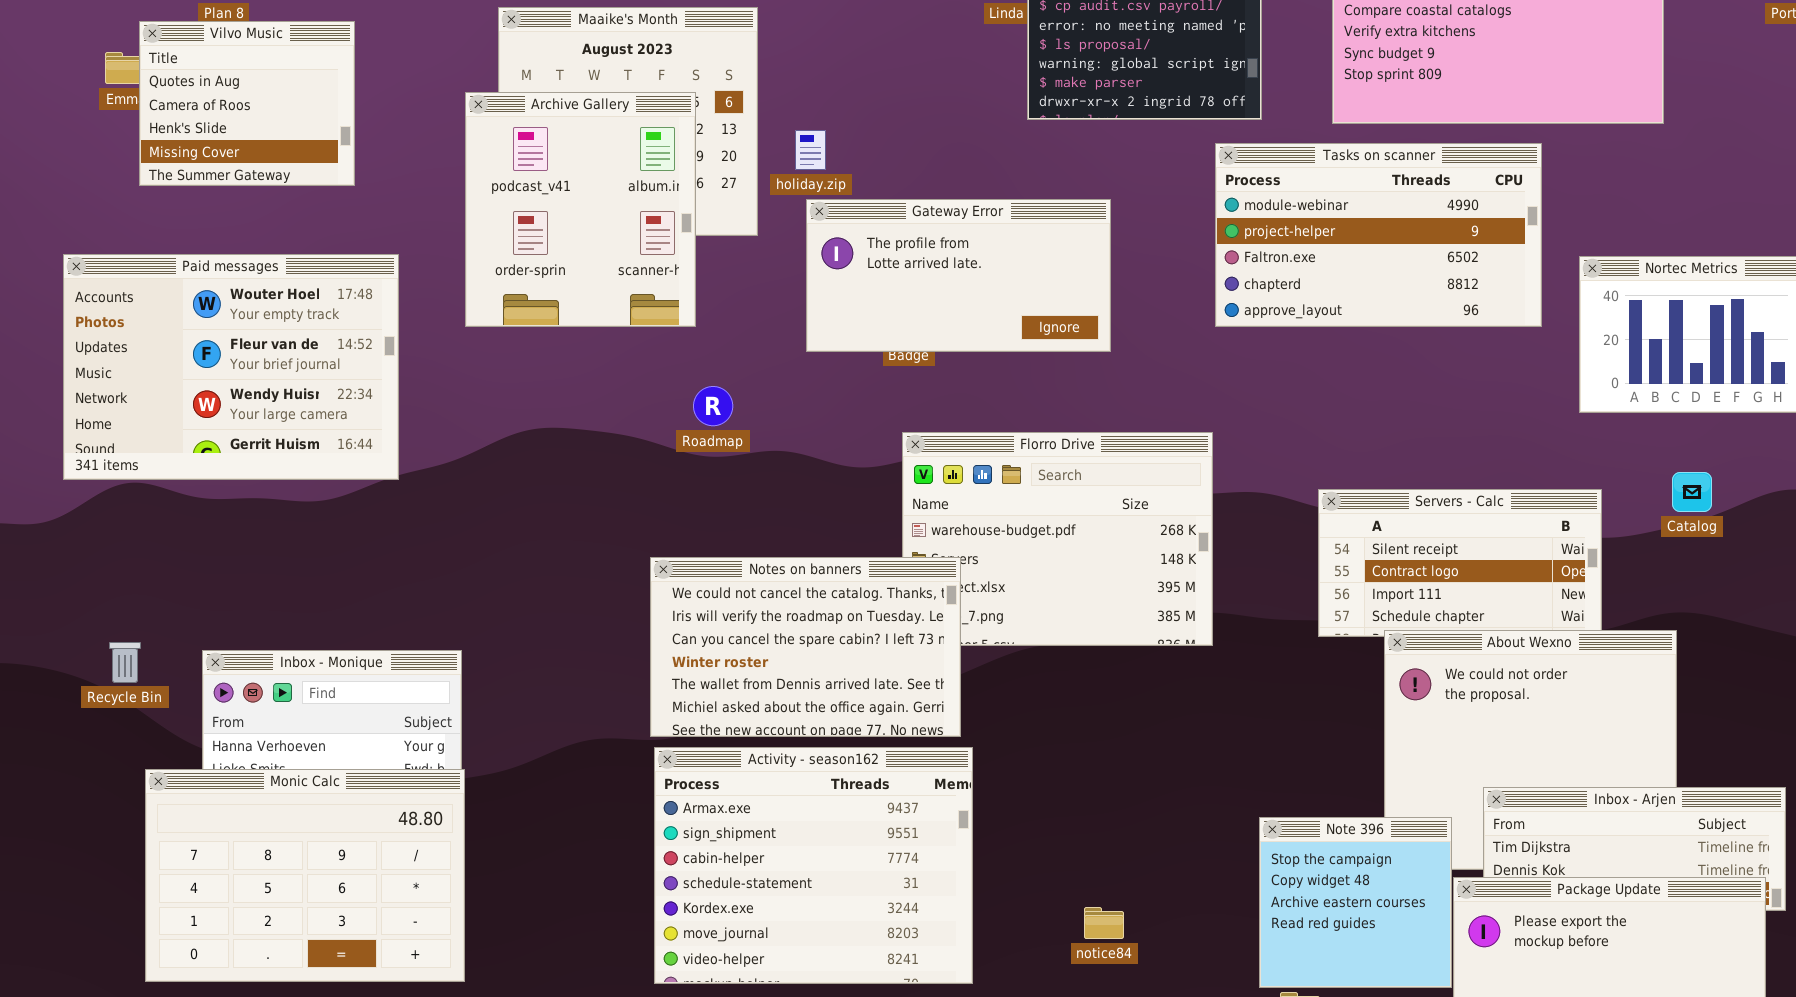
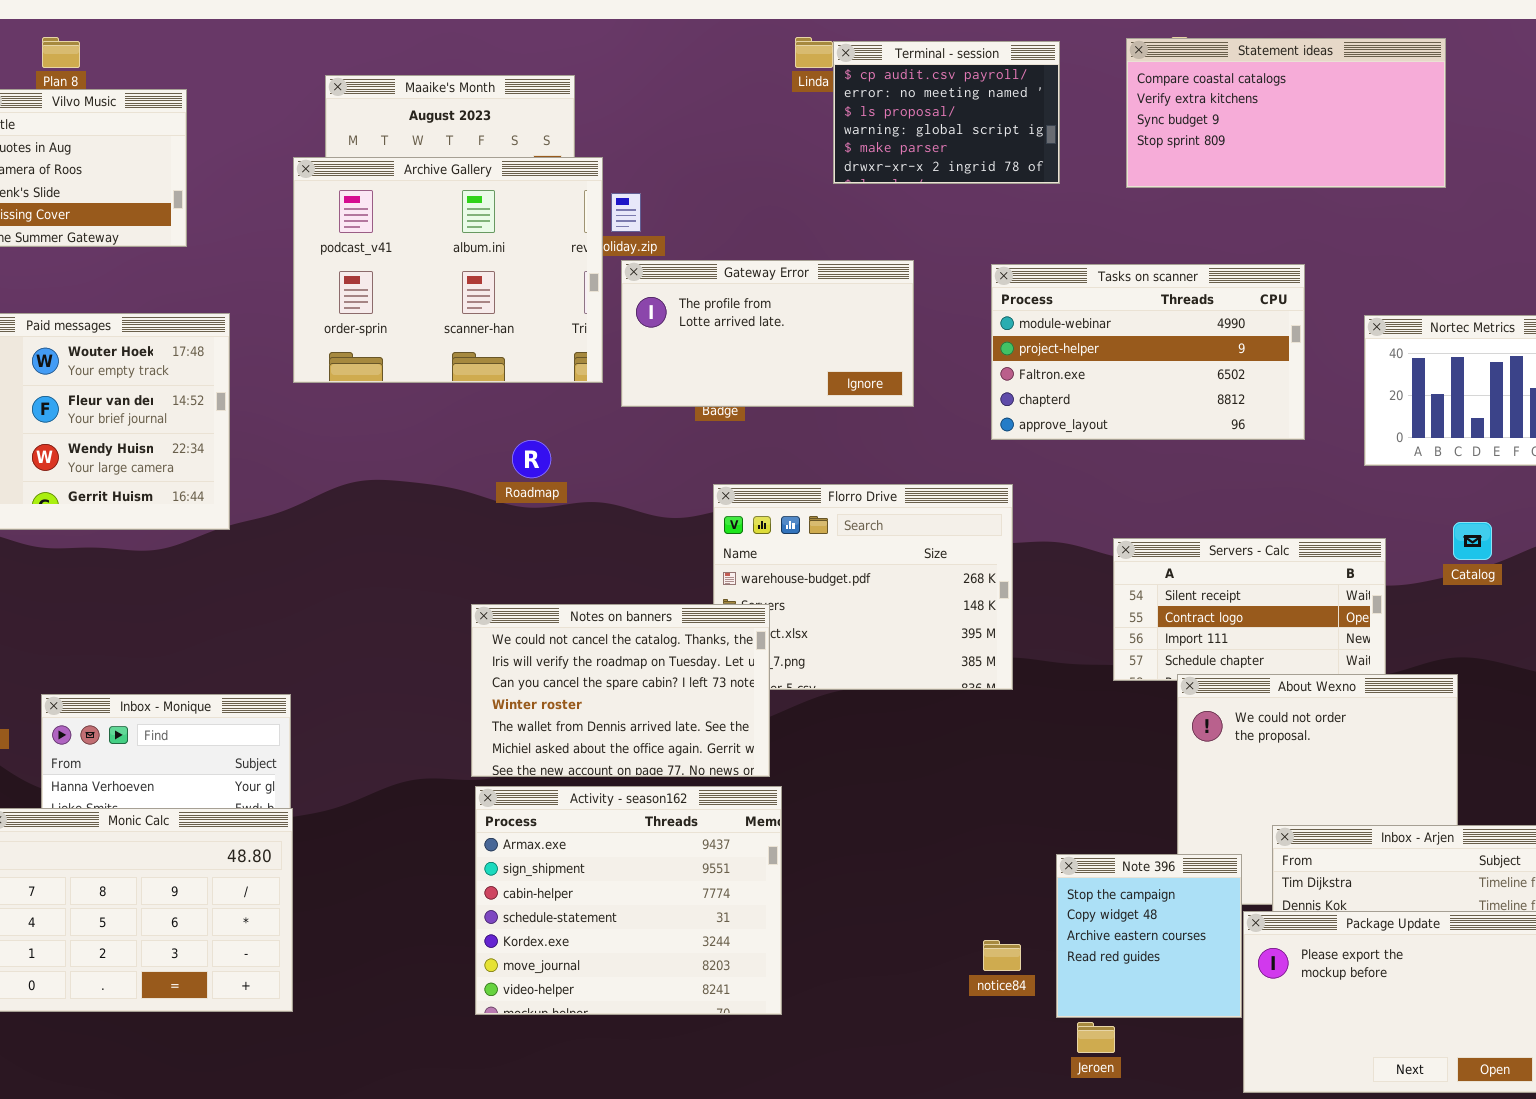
Archive Gallery: [465,92,696,327] -> [293,157,603,383], resized
Tasks on scanner: [1215,143,1542,327] -> [991,264,1305,440], moved
notice84: [1084,907,1124,939] -> [983,940,1021,971], moved

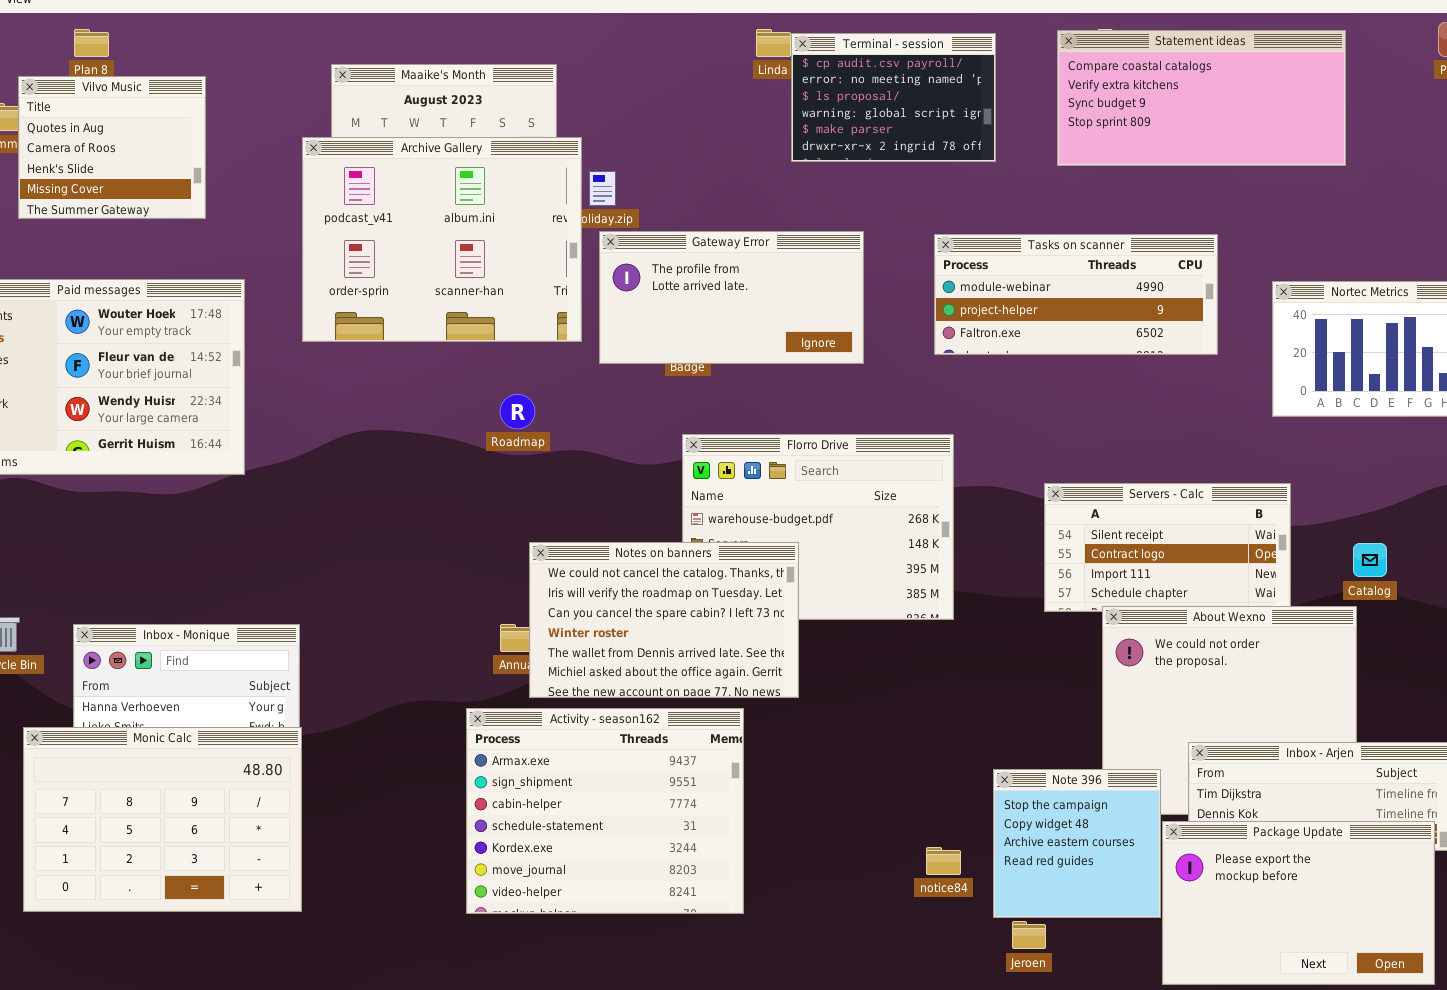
Tasks on scanner: [991,264,1305,440] -> [934,234,1218,355], resized
Catalog: [1453,522,1492,560] -> [1353,543,1387,577], moved
Notes on banners: [471,604,770,777] -> [529,542,799,698], moved

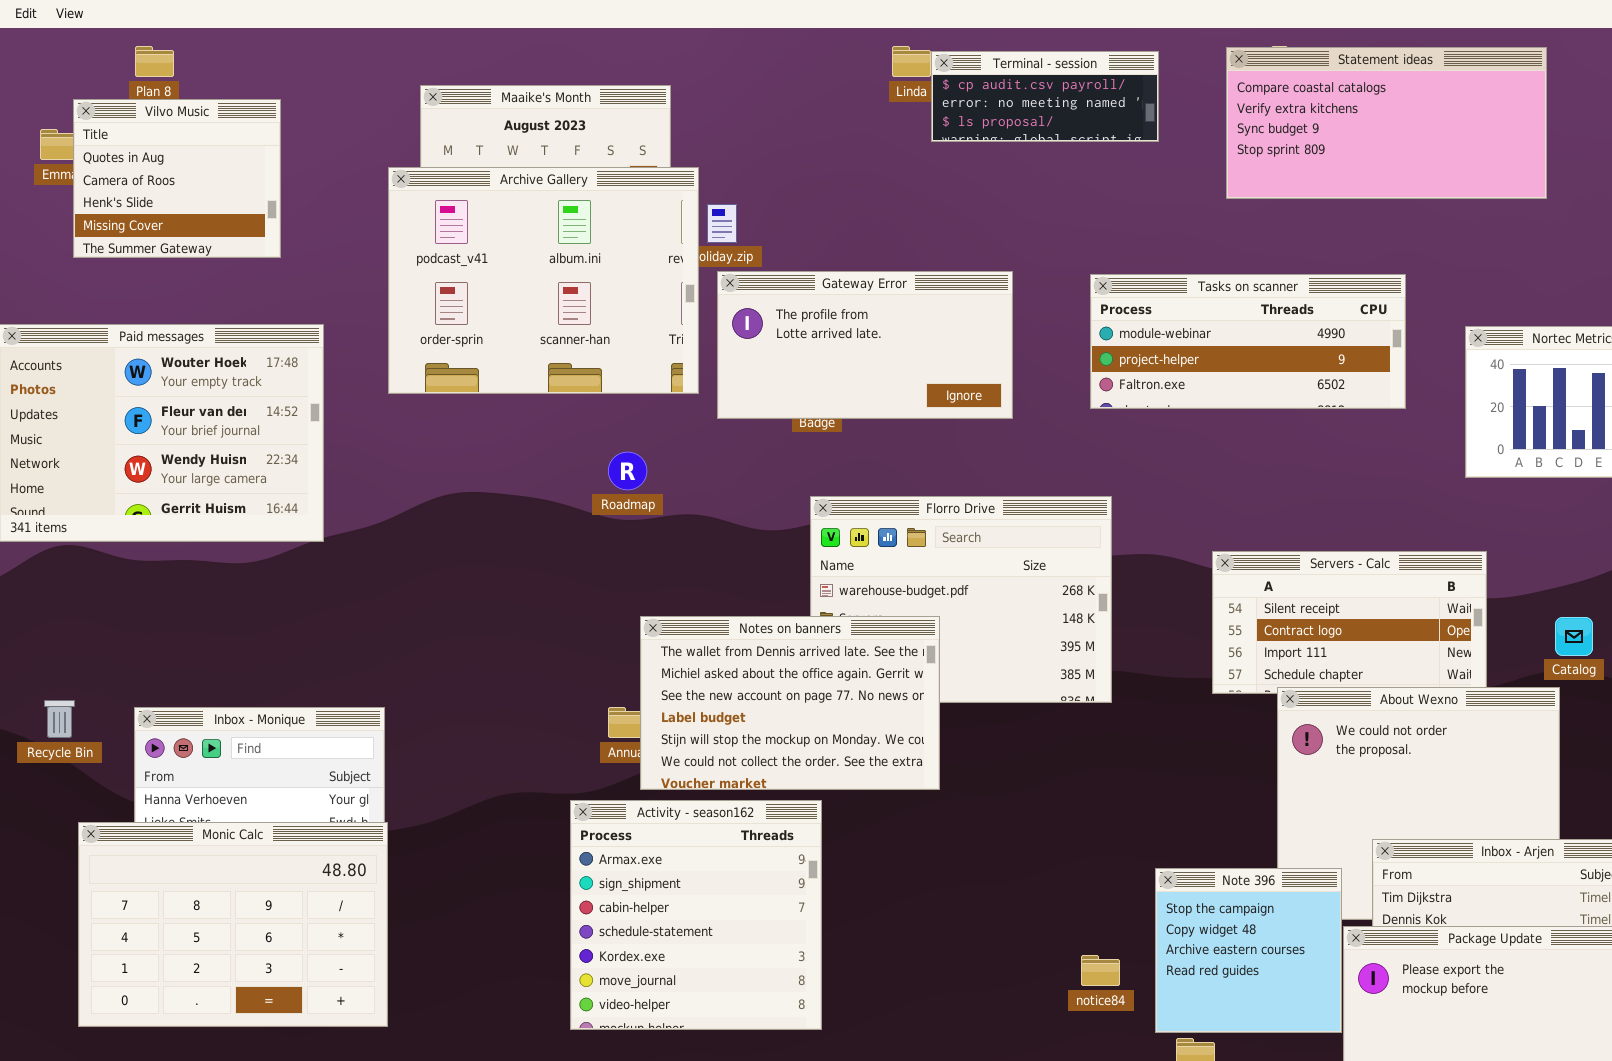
Terminal - session: [791,33,996,162] -> [931,51,1159,142], resized
Notes on banners: [529,542,799,698] -> [640,616,940,790], scrolled down 4 rows
Activity - season162: [466,708,744,914] -> [570,800,822,1030], resized

